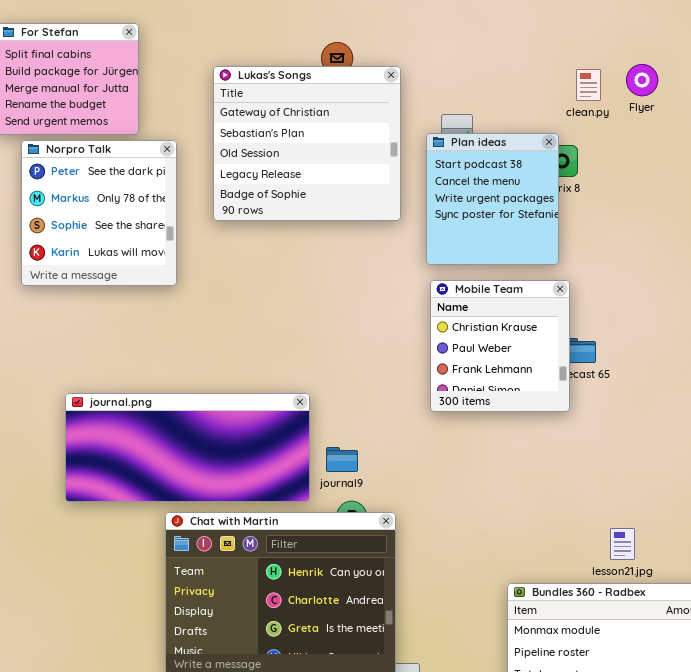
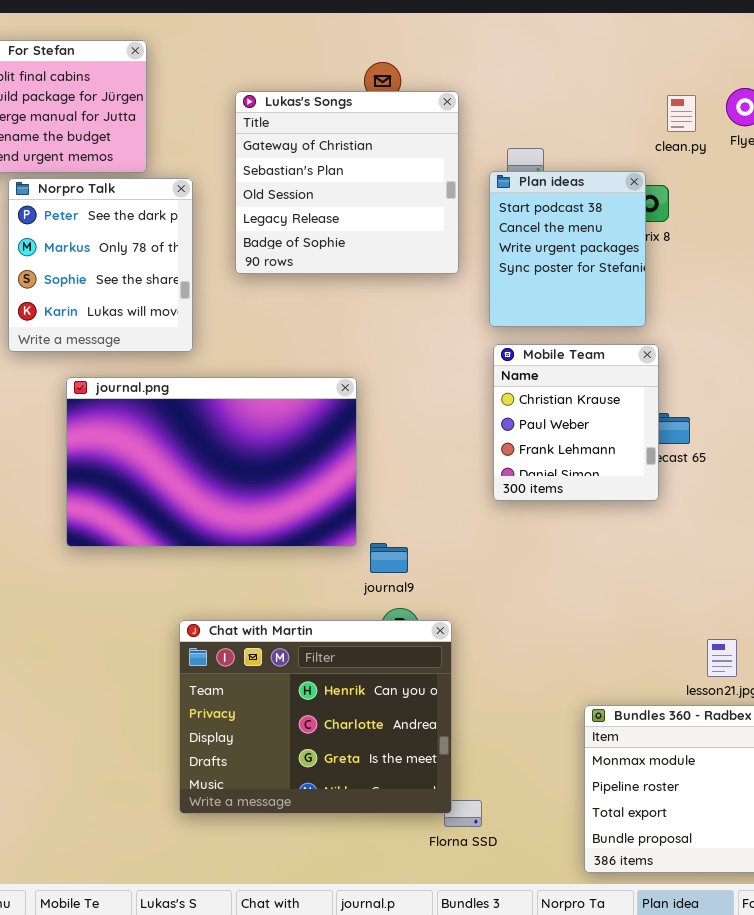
journal.png: [65,393,310,502] -> [66,377,357,547], moved, resized

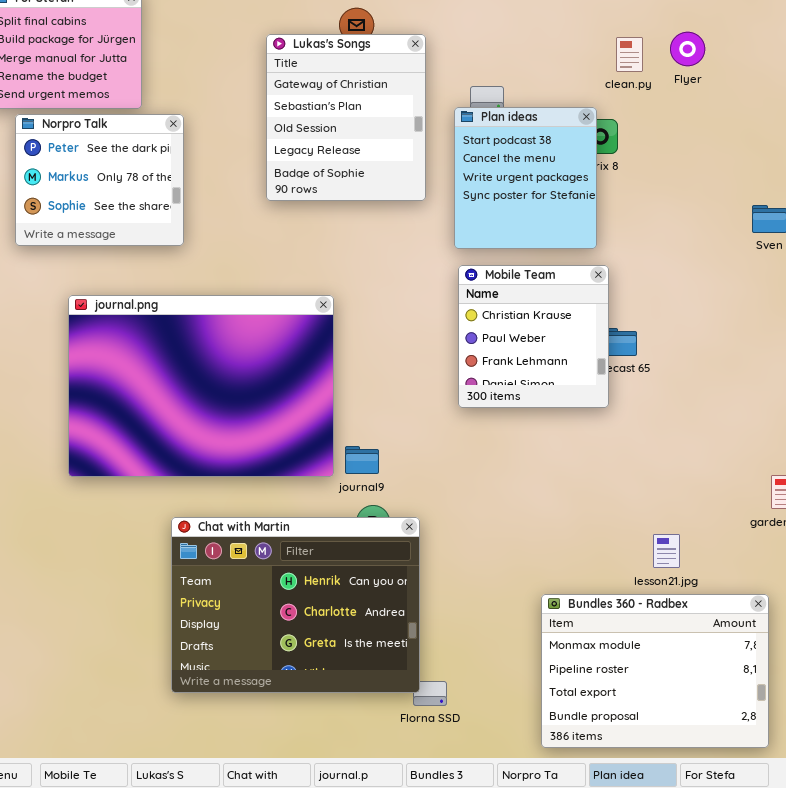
Lukas's Songs: [235,91,459,274] -> [266,34,426,201], resized
Norpro Talk: [8,178,193,352] -> [15,114,184,246], resized
journal.png: [66,377,357,547] -> [68,295,334,477], resized

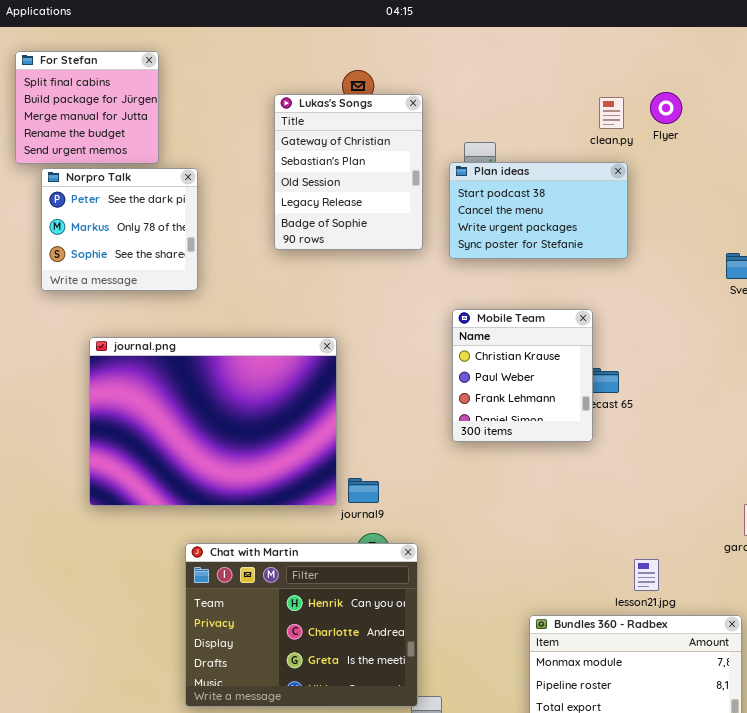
Plan ideas: [454,107,597,249] -> [449,162,628,259], resized

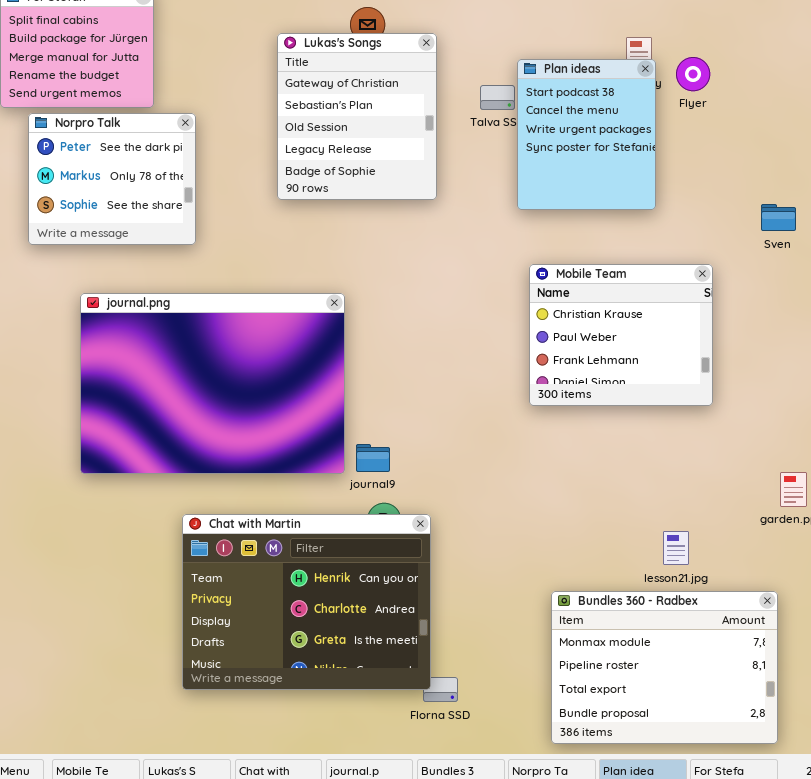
Flyer: [650,92,682,124] -> [676,57,710,91], moved
Plan ideas: [449,162,628,259] -> [517,59,656,210], resized
Mobile Team: [452,309,593,442] -> [529,264,713,406], moved, resized

